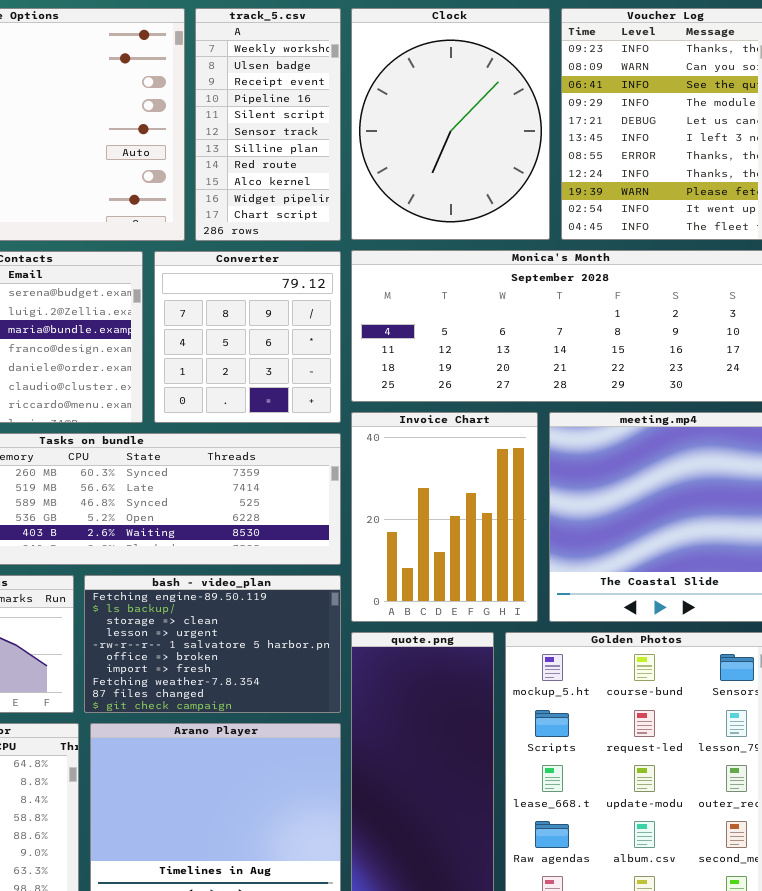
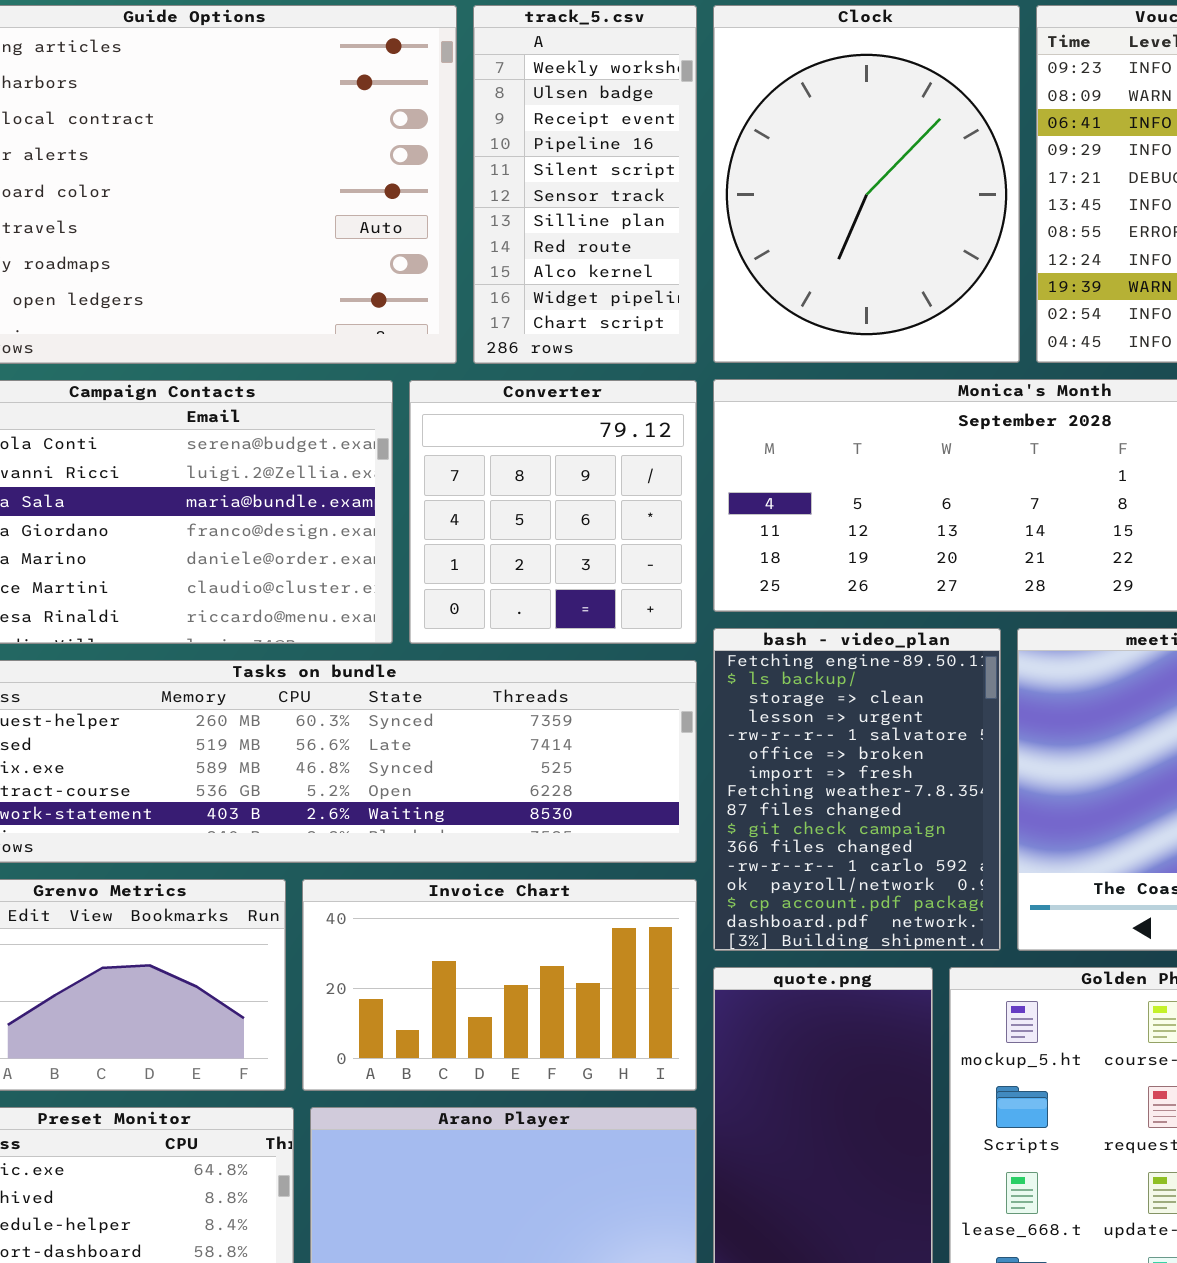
Invoice Chart: [351,412,538,622] -> [302,879,697,1091], moved, resized
bash - video_plan: [84,575,341,713] -> [713,628,1001,951], moved, resized

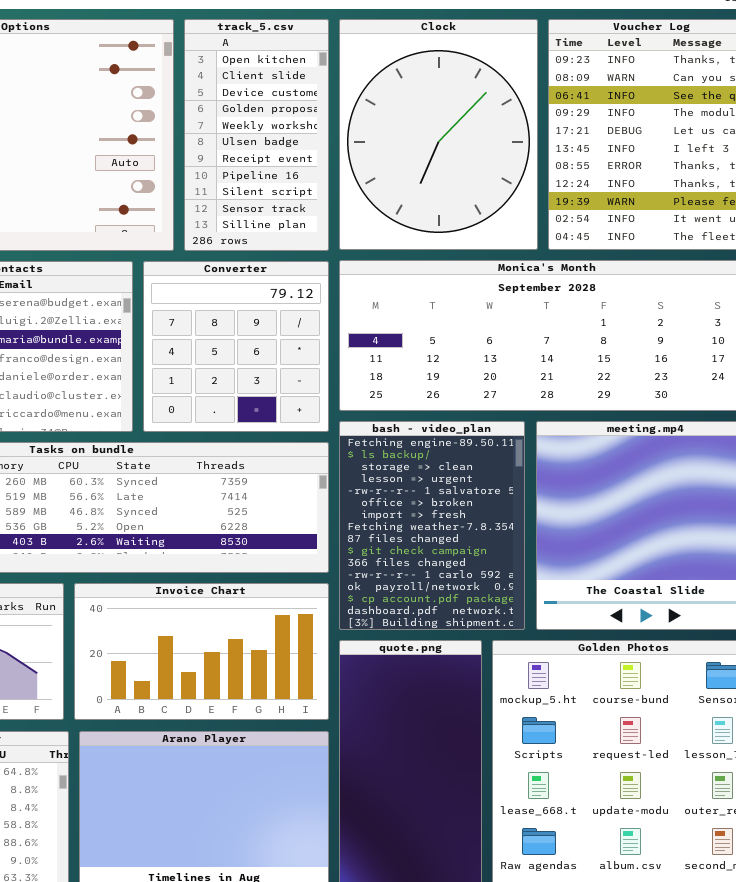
track_5.csv: [473,5,697,364] -> [184,19,329,251], scrolled up 4 rows

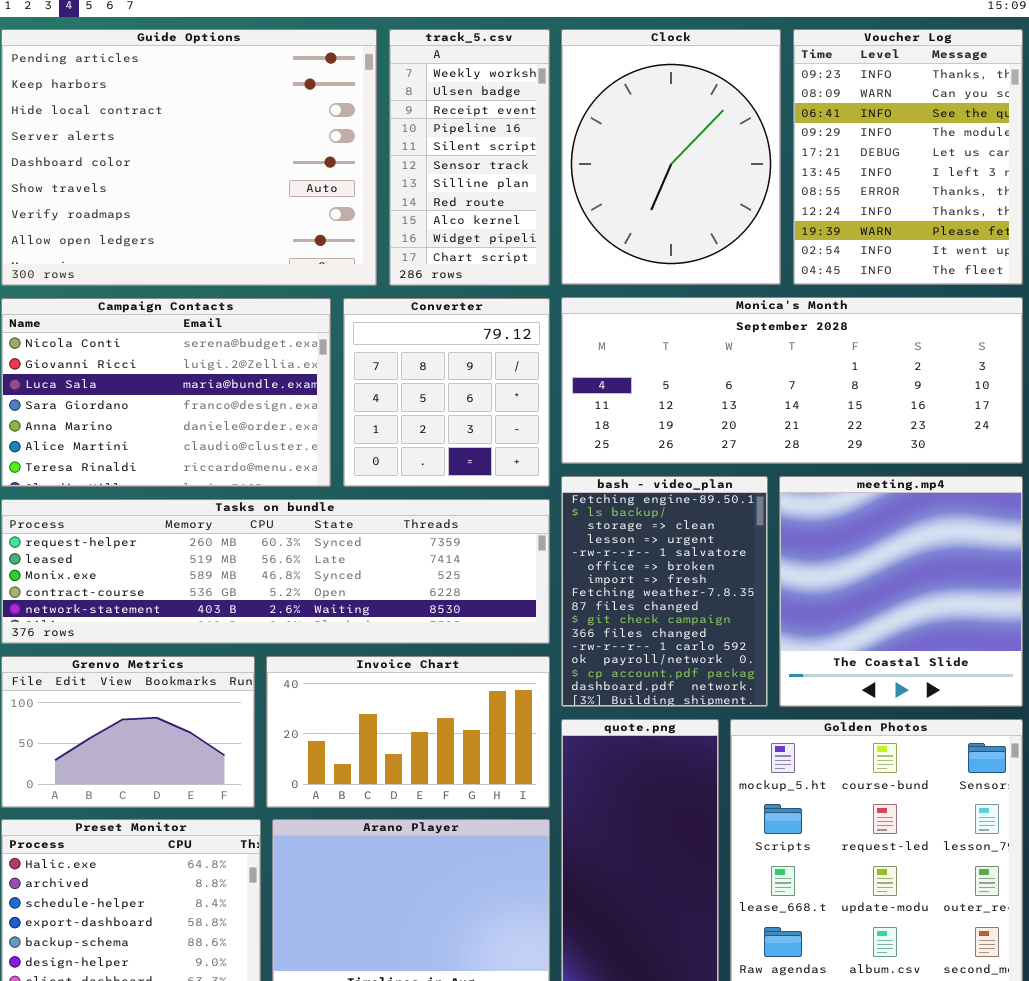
track_5.csv: [184,19,329,251] -> [389,29,550,286], scrolled down 4 rows

